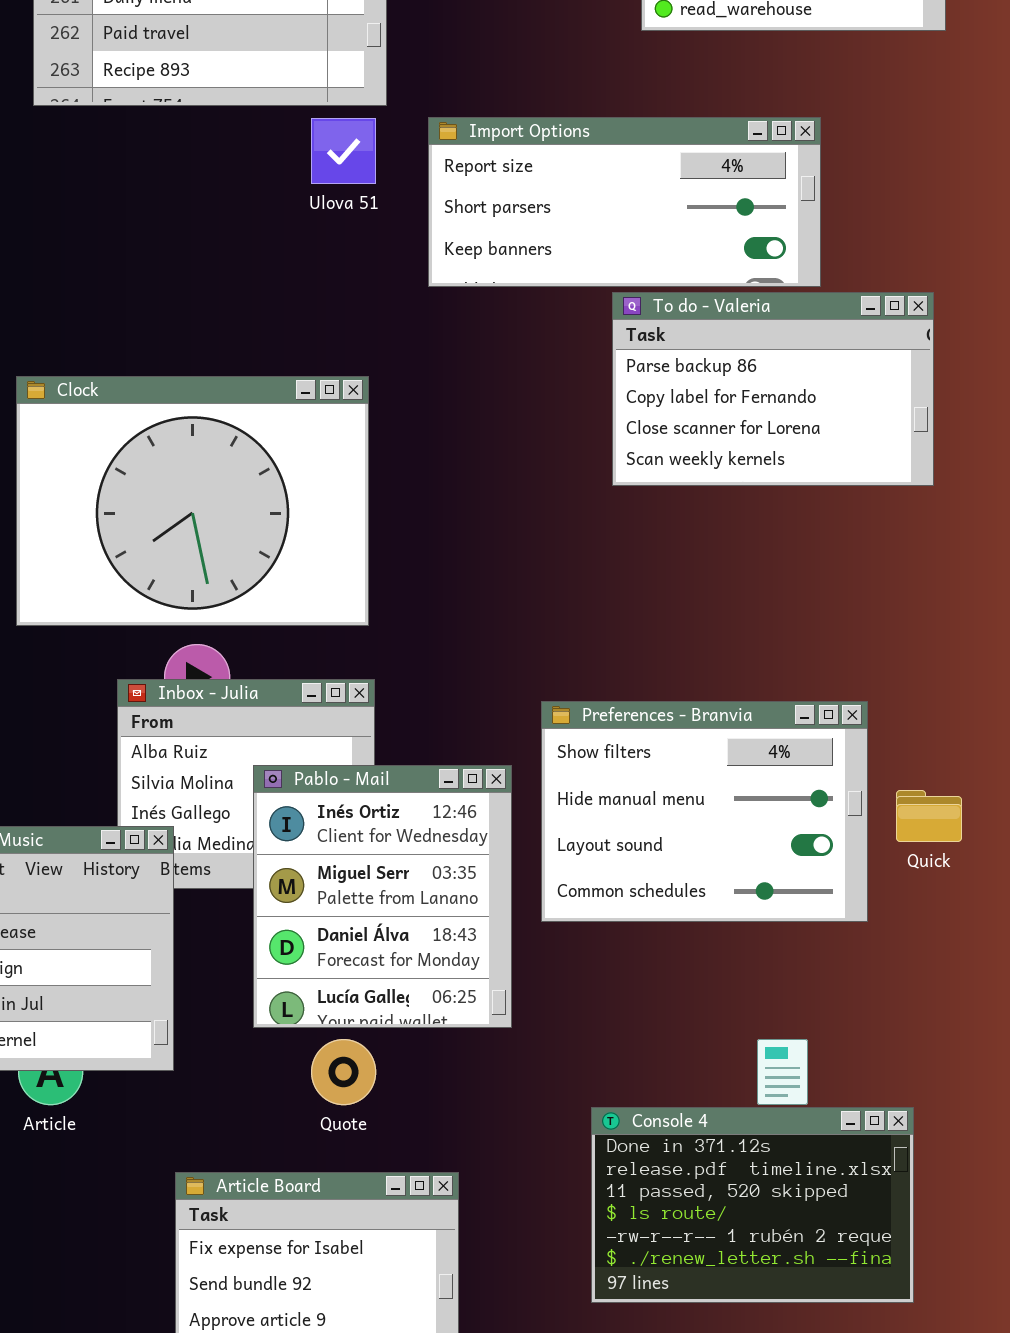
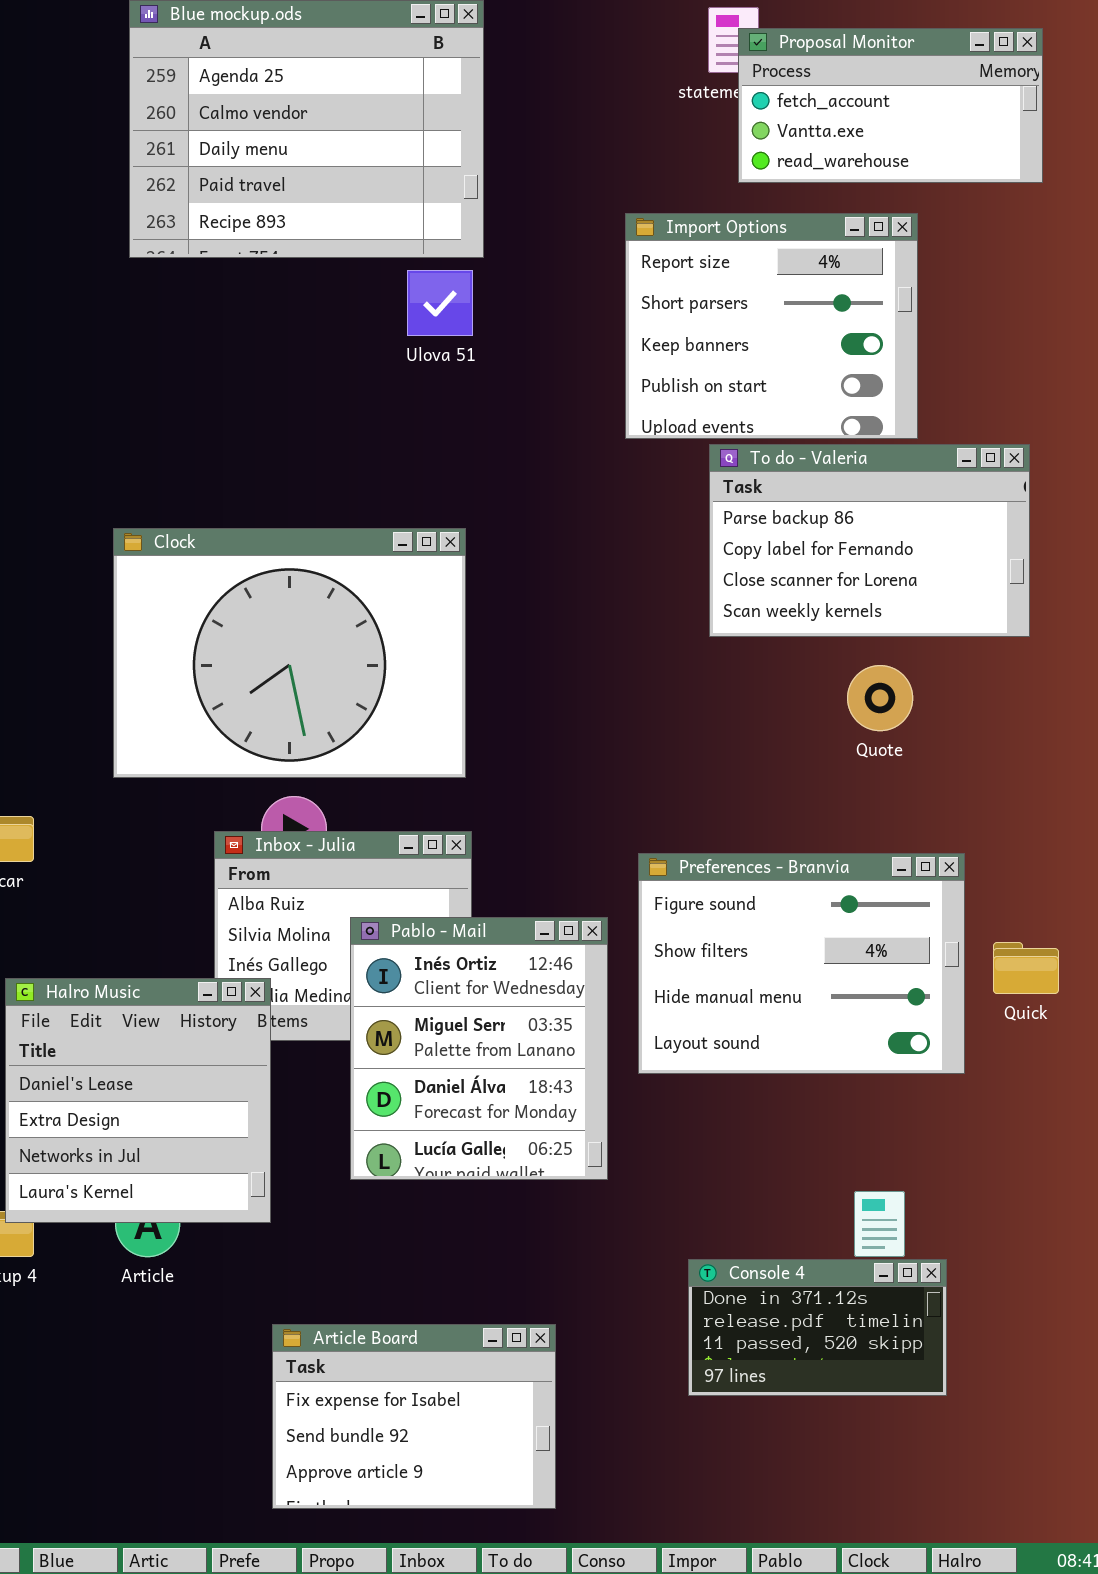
Import Options: [428,117,821,287] -> [625,213,918,439], resized
Preferences - Branvia: [541,701,868,922] -> [638,853,965,1074], scrolled up 1 row
Quote: [311,1039,376,1105] -> [847,665,913,731], moved
Console 4: [591,1107,914,1303] -> [688,1259,947,1396], resized

